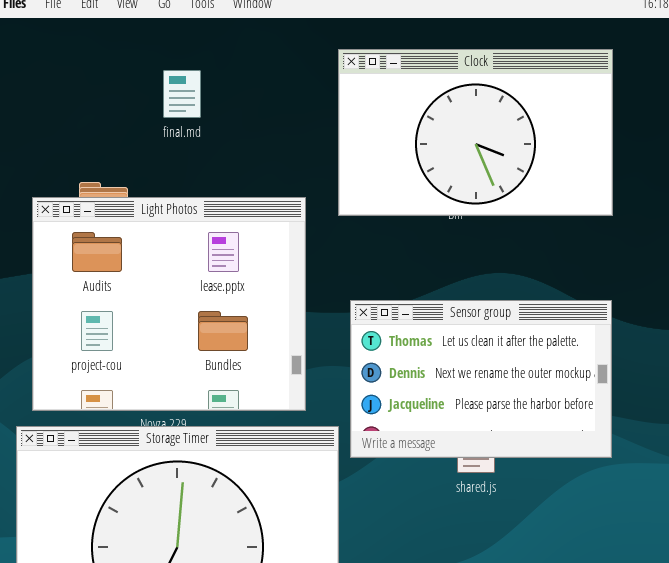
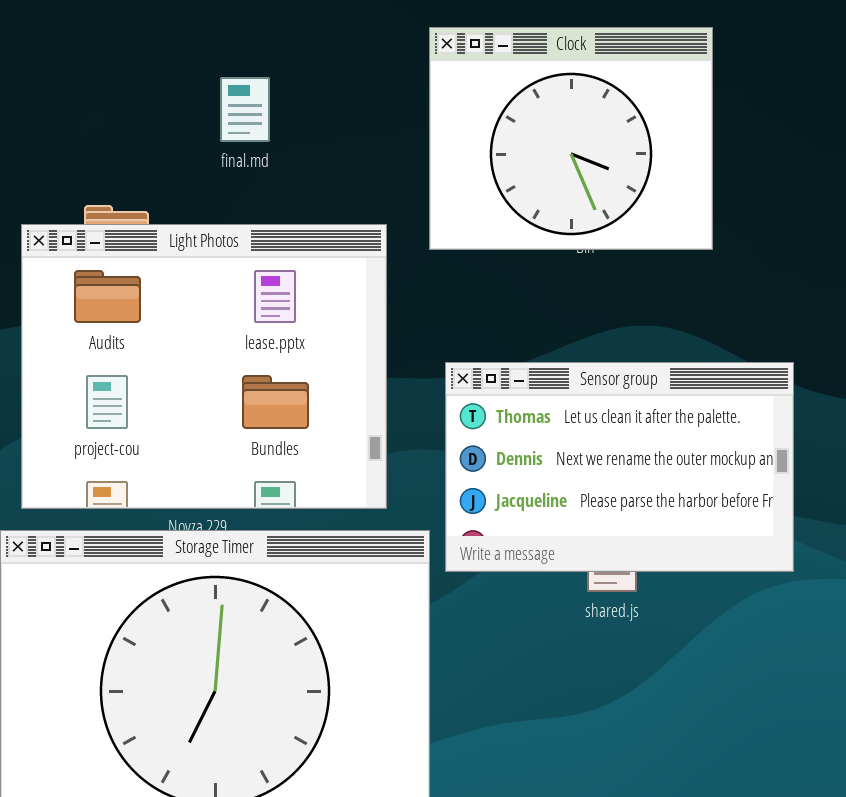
Clock: [338,49,613,216] -> [429,27,713,250], resized
final.md: [163,70,201,118] -> [220,77,270,142], moved

